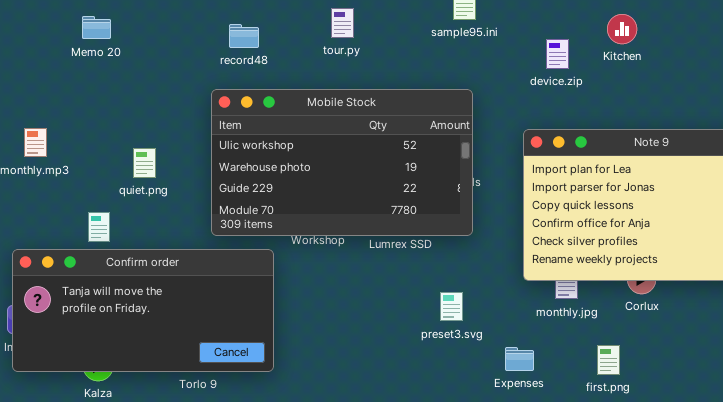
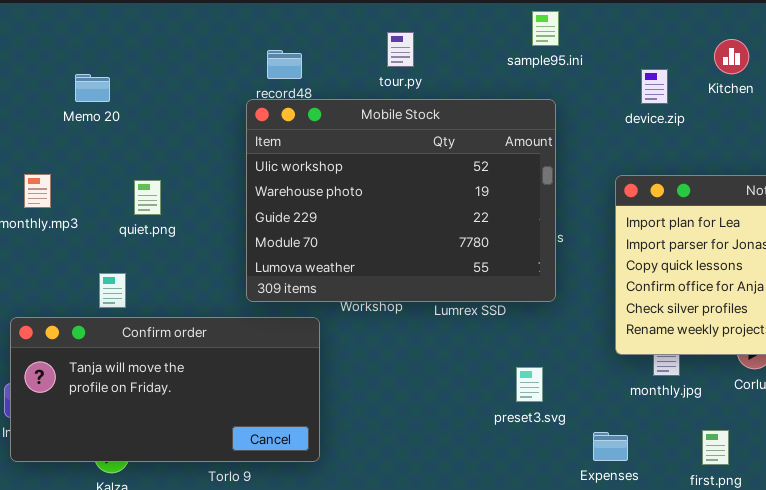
Memo 20: [82,16,111,39] -> [75,74,110,102], moved
Mobile Stock: [211,89,473,236] -> [246,99,556,302], resized
quiet.png: [133,148,156,178] -> [134,180,161,215], moved

